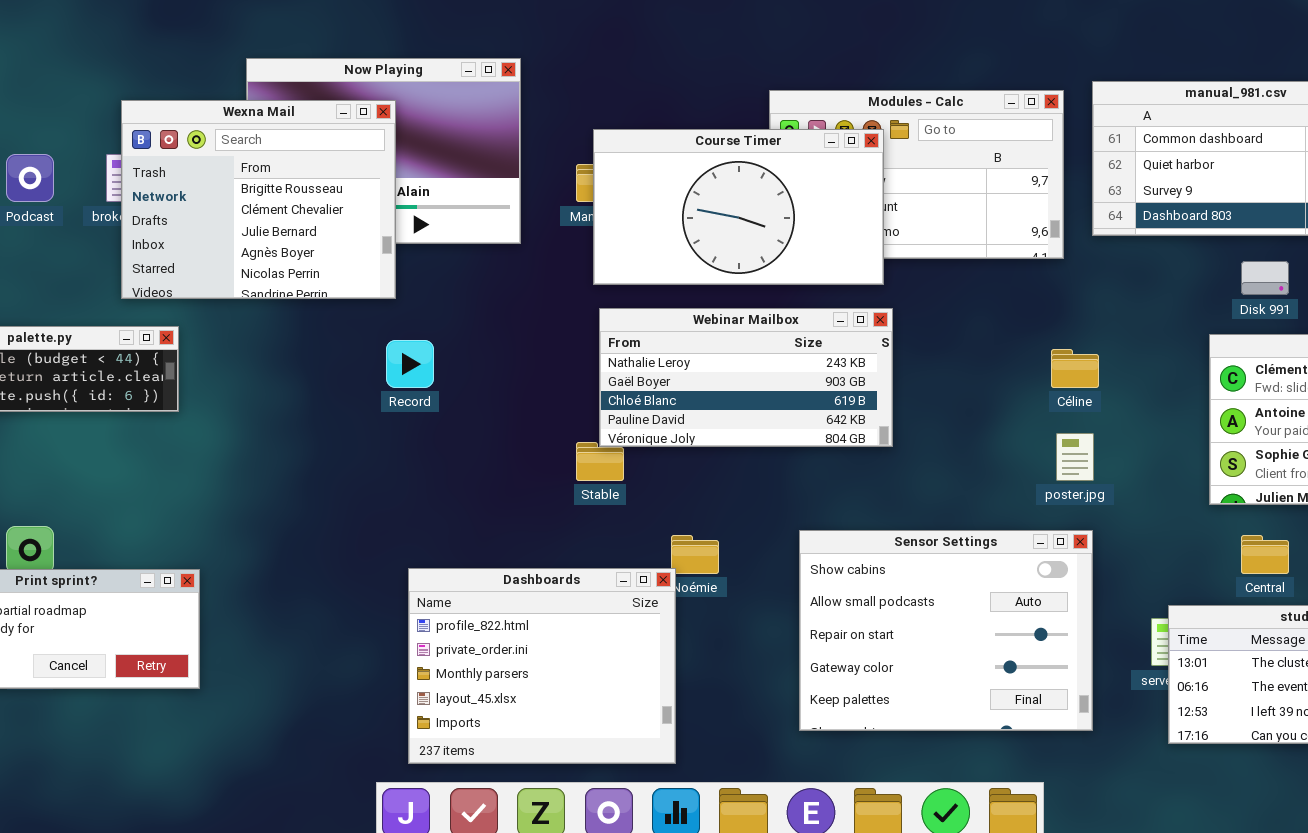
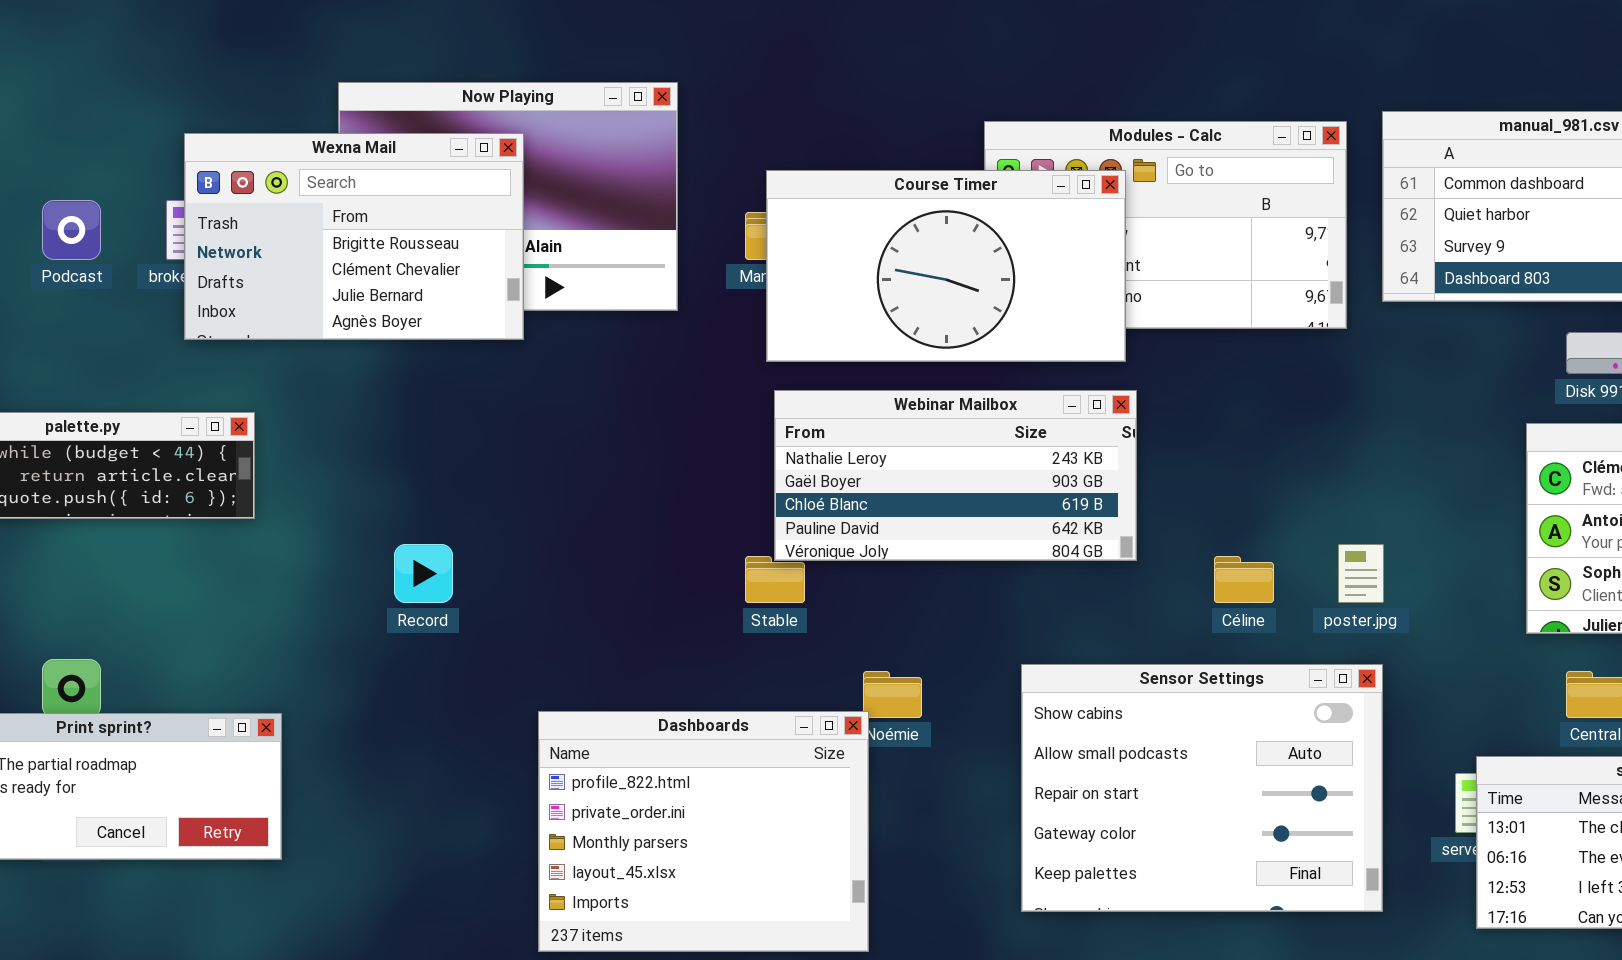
Wexna Mail: [121,100,396,299] -> [184,133,524,340], resized
Record: [386,340,434,388] -> [394,544,453,603], moved
Céline: [1051,349,1099,388] -> [1214,556,1274,603], moved

